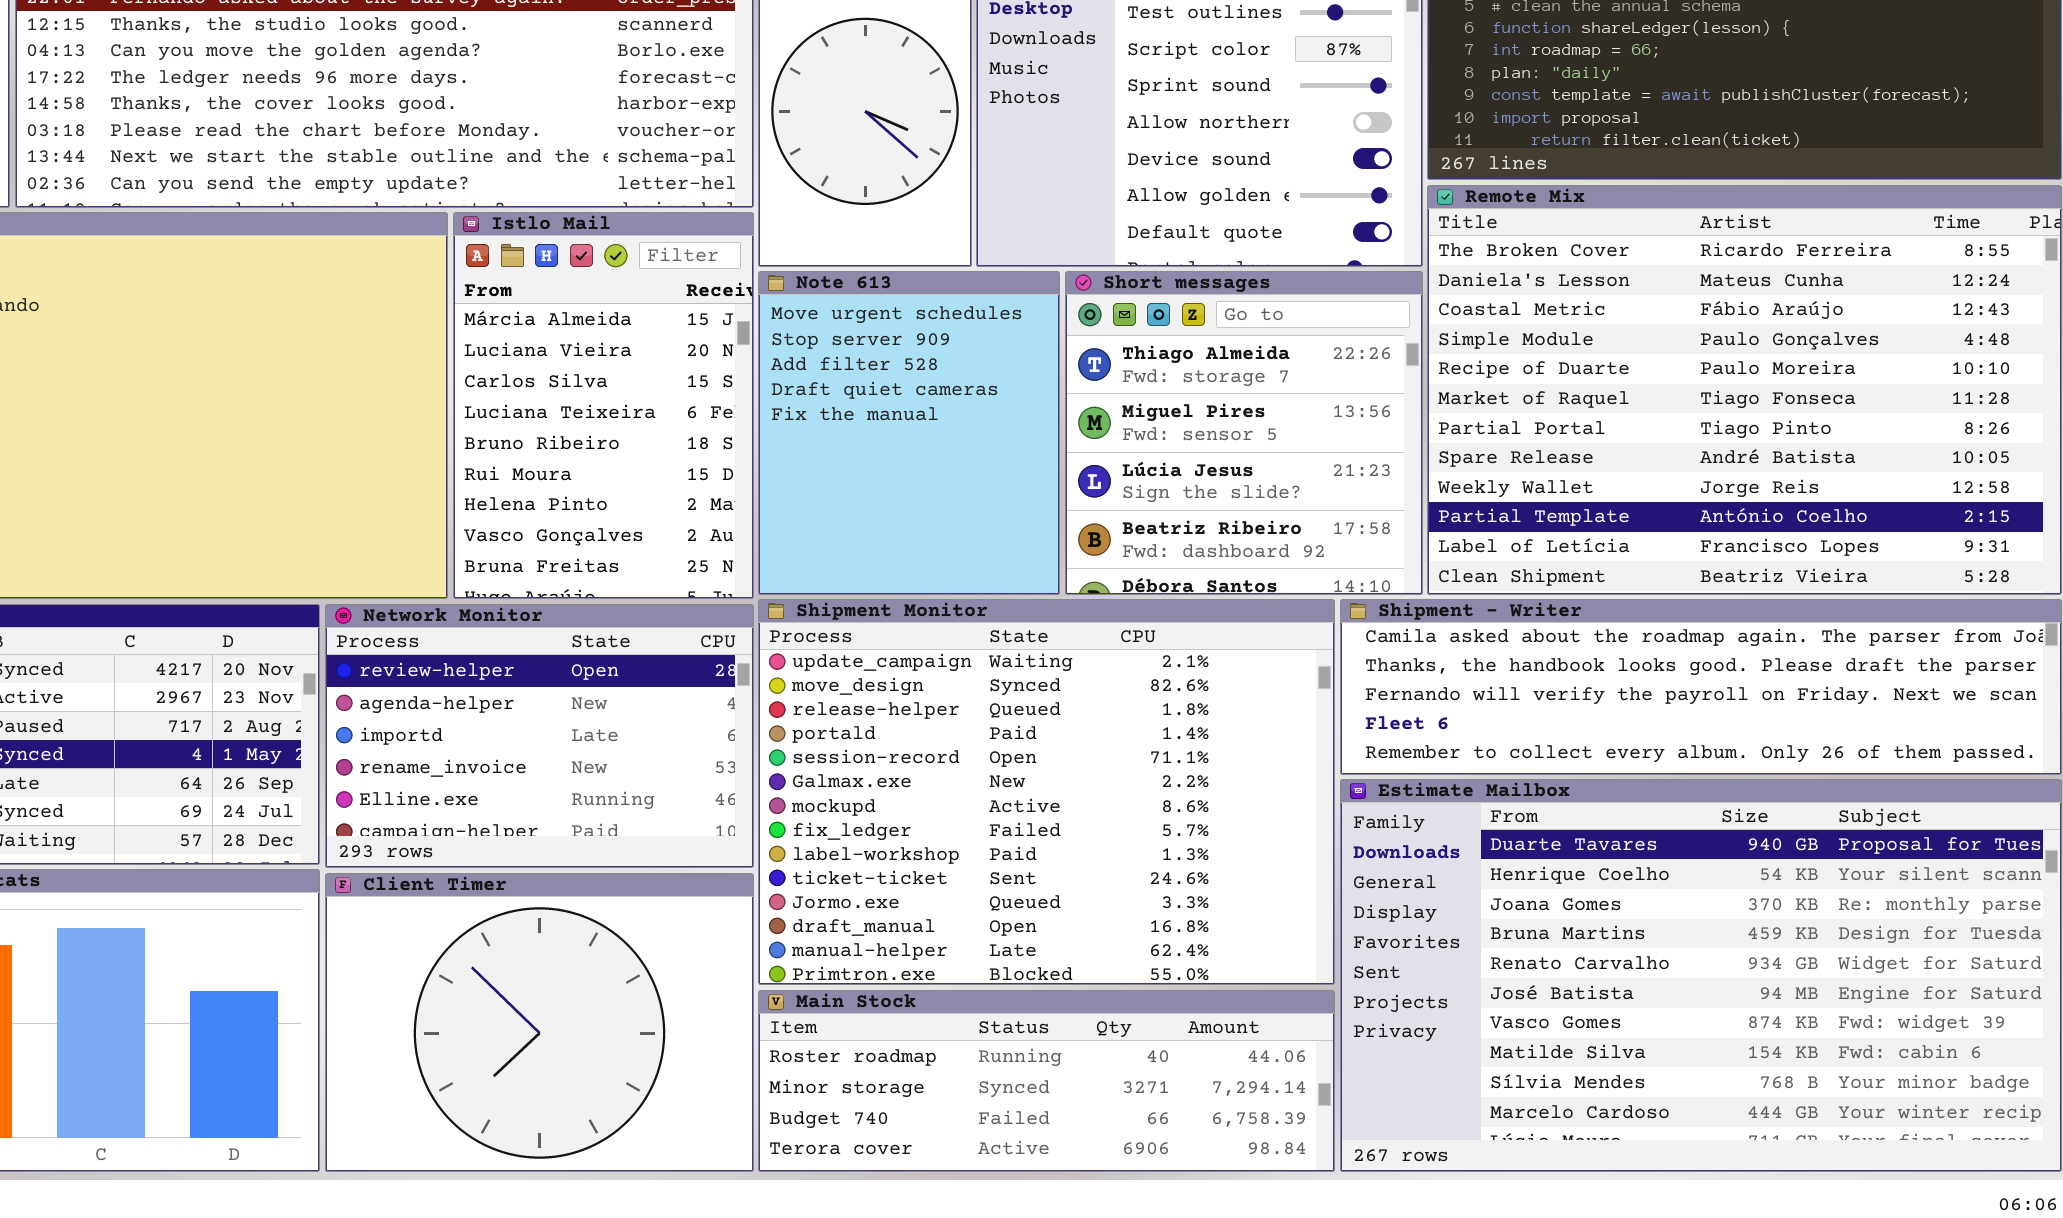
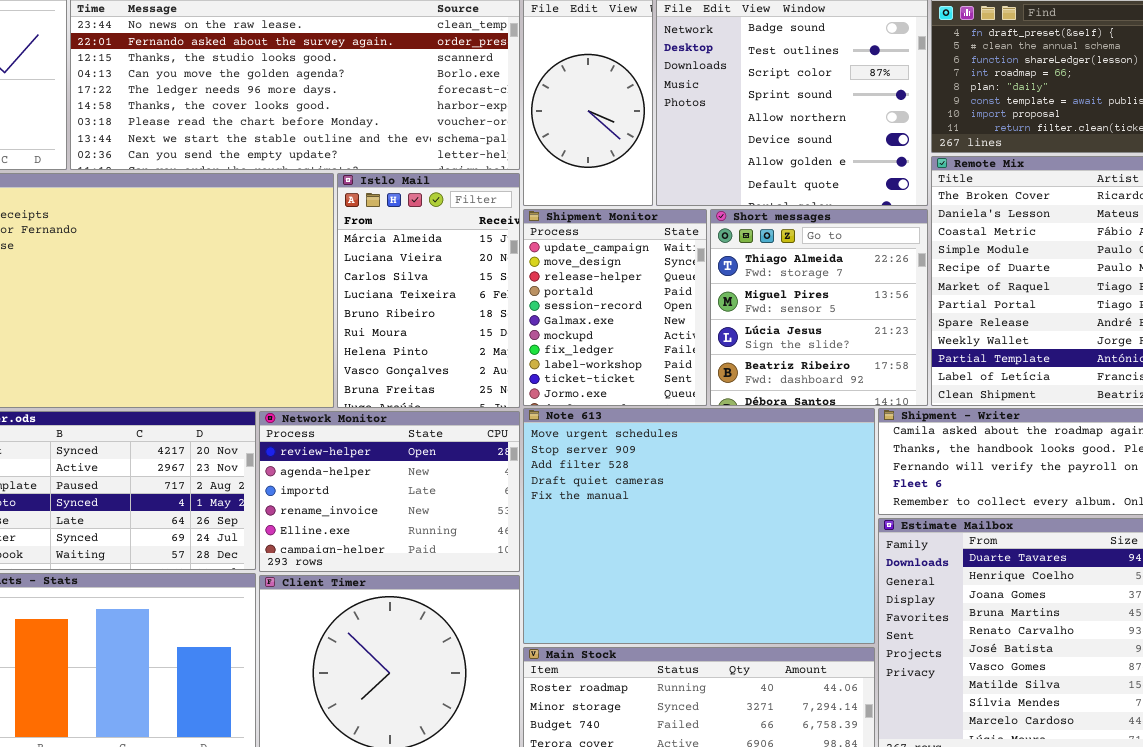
Note 613: [758,271,1060,595] -> [523,408,875,644], moved, resized
Shipment Monitor: [758,599,1335,985] -> [523,209,707,406], moved, resized

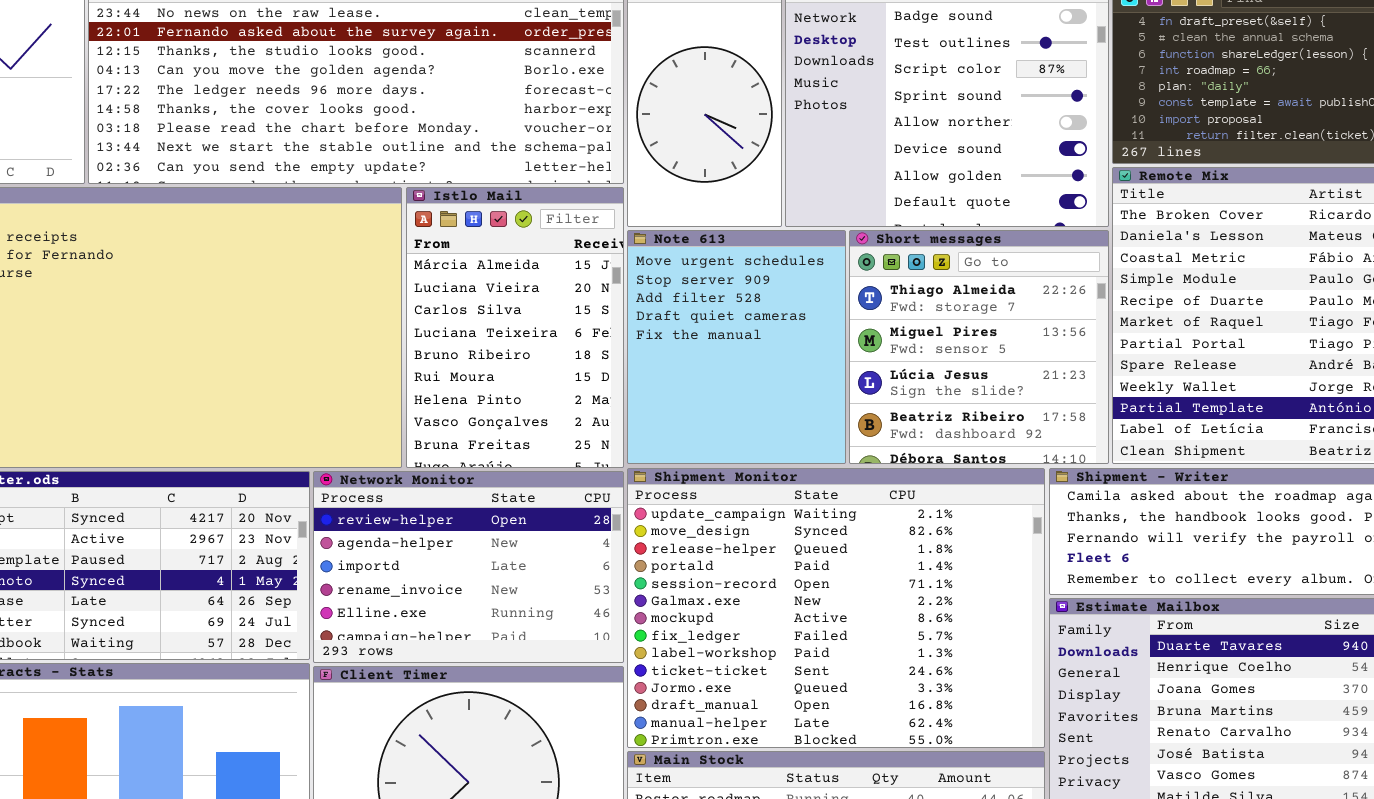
Shipment Monitor: [523,209,707,406] -> [627,468,1045,748], moved, resized
Note 613: [523,408,875,644] -> [627,230,846,464], moved, resized

